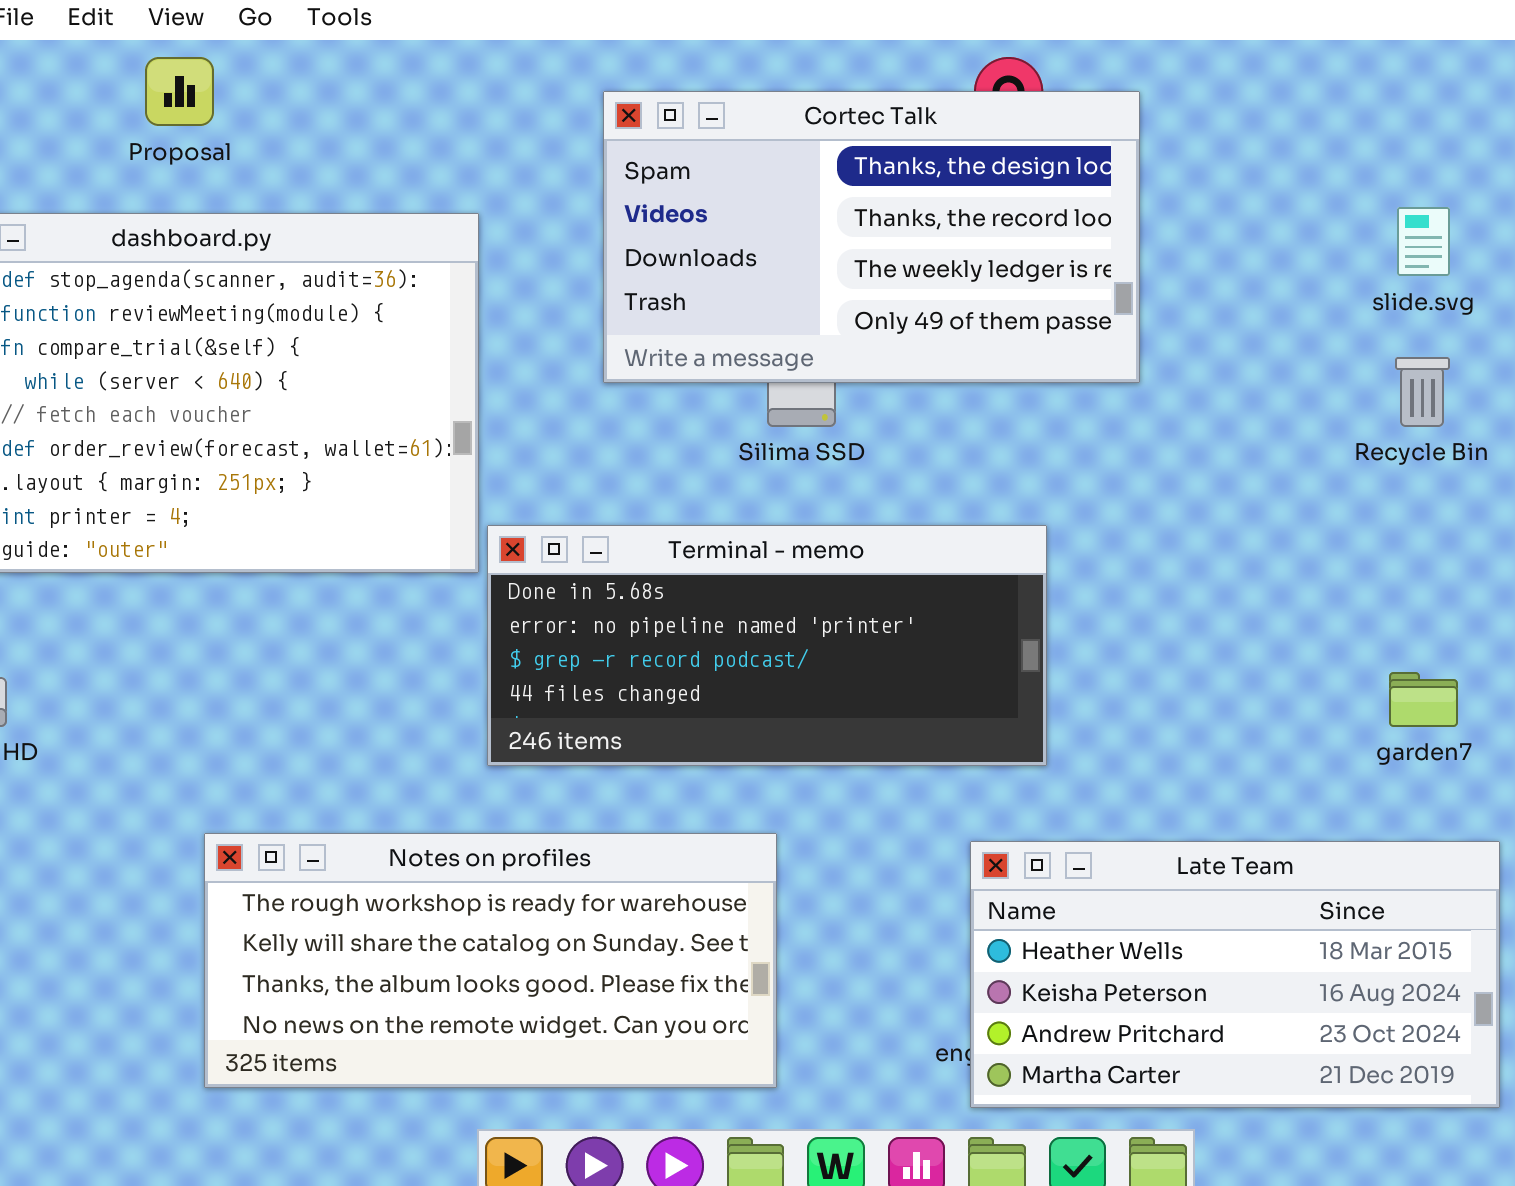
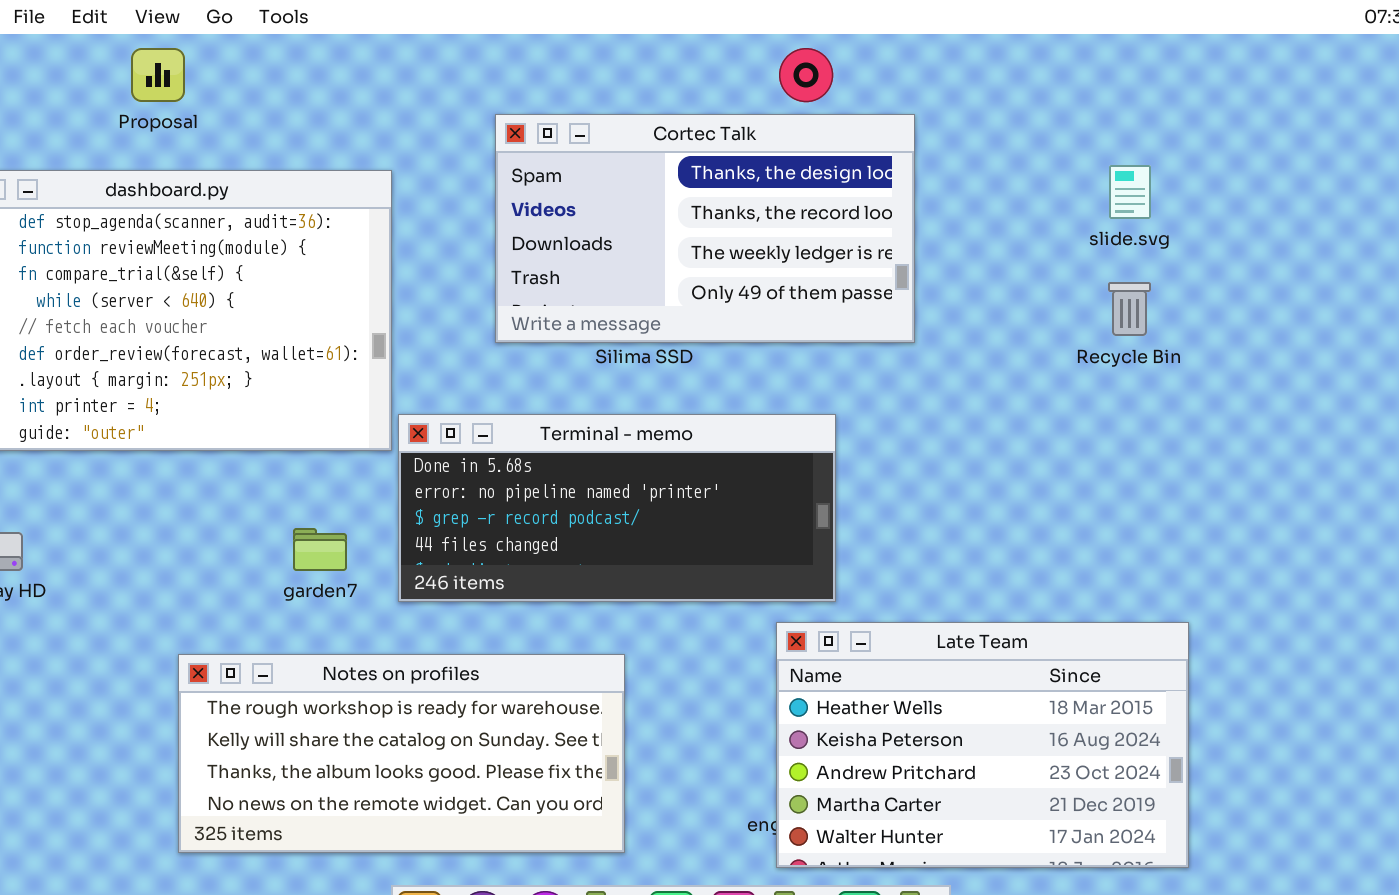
Cortec Talk: [603,91,1140,383] -> [495,114,915,343], moved
garden7: [1389,672,1458,727] -> [293,528,347,571], moved
Late Team: [970,841,1500,1108] -> [776,622,1189,868], resized

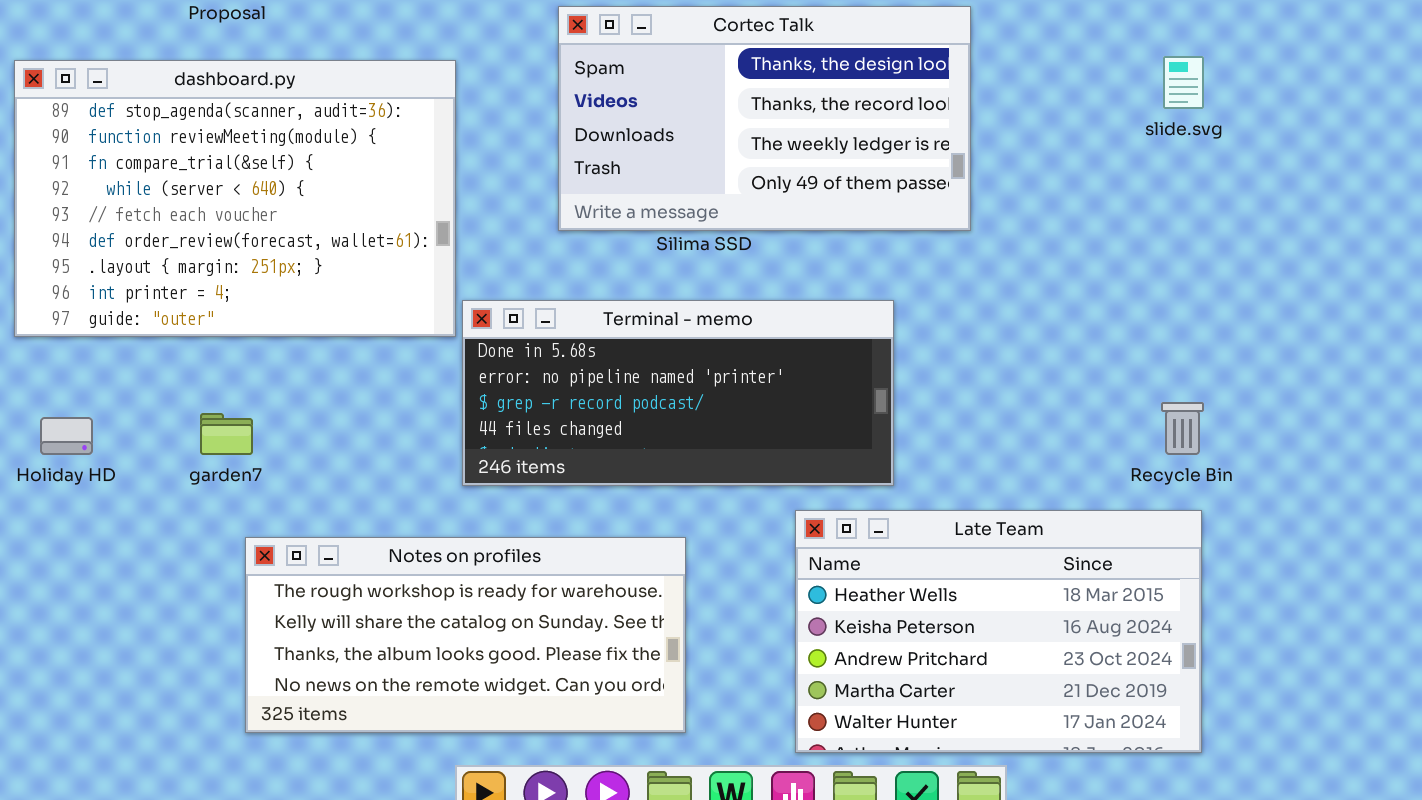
Recycle Bin: [1108,282,1151,336] -> [1161,402,1204,455], moved
garden7: [293,528,347,571] -> [200,413,253,455], moved
Late Team: [776,622,1189,868] -> [795,510,1202,753], moved

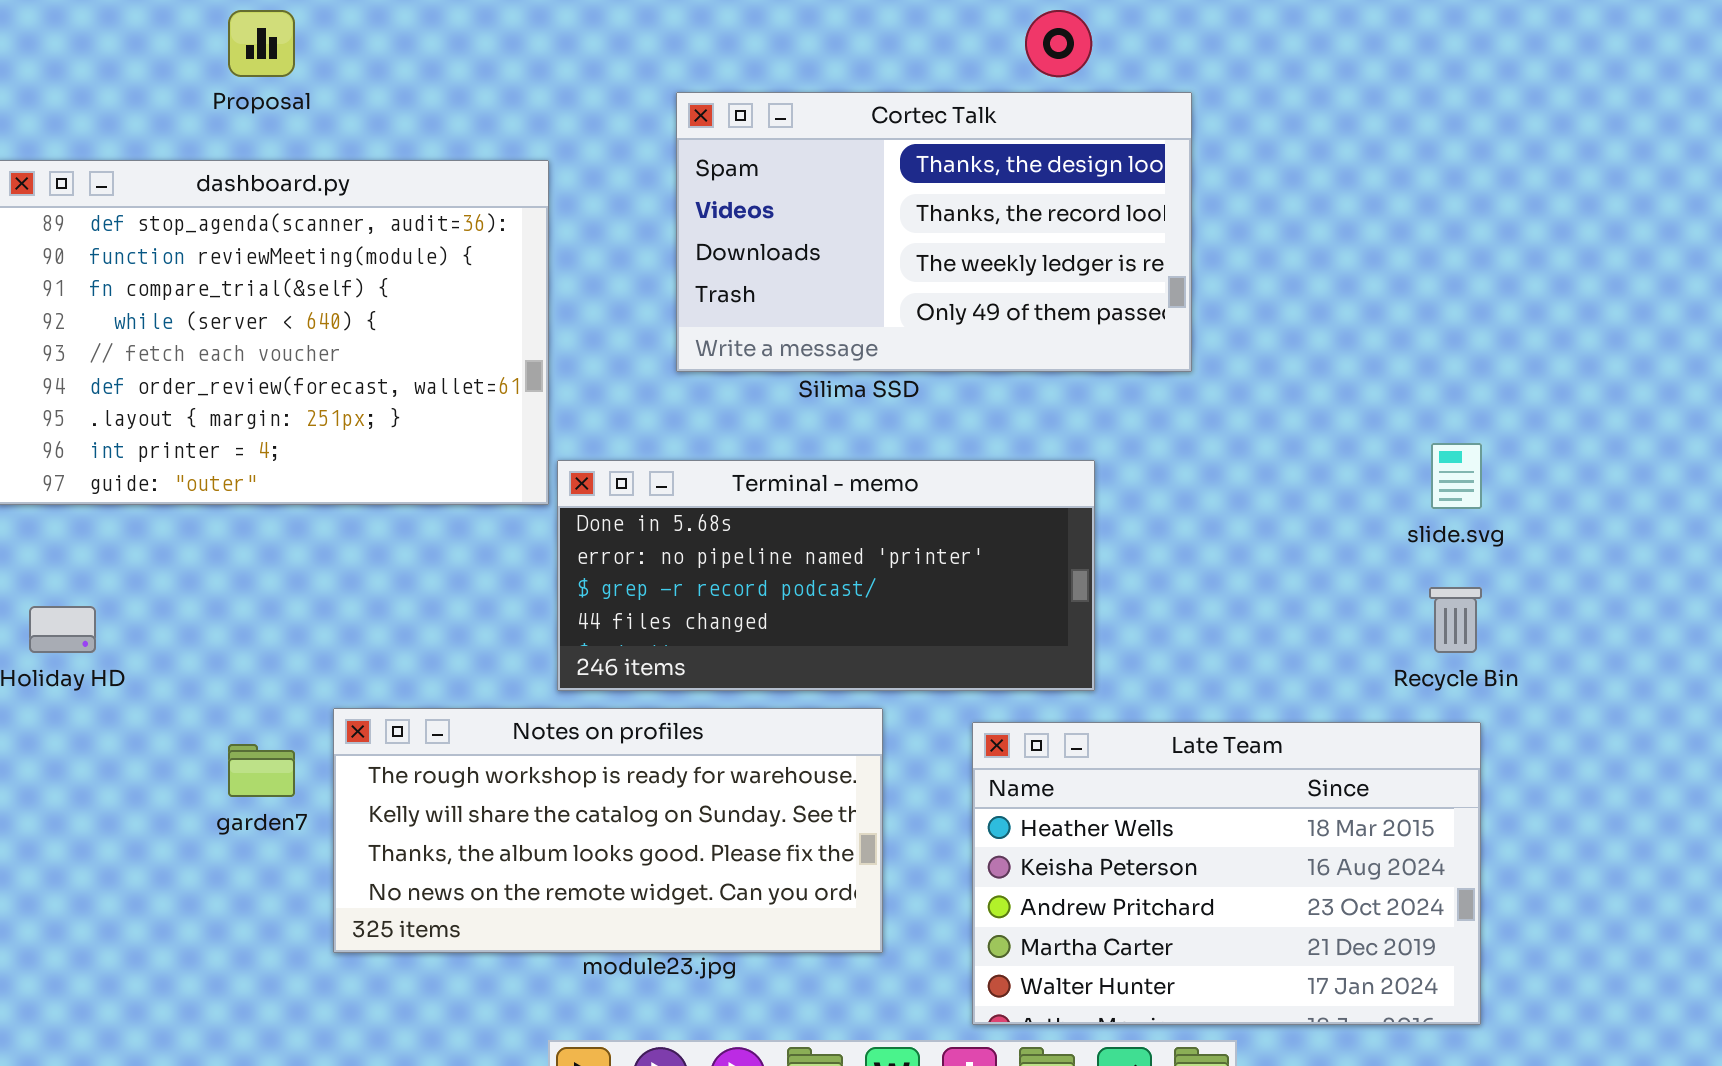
slide.svg: [1163,56,1204,109] -> [1431,443,1482,509], moved
garden7: [200,413,253,455] -> [228,744,295,797], moved
Notes on profiles: [245,537,686,733] -> [333,708,883,953], moved

